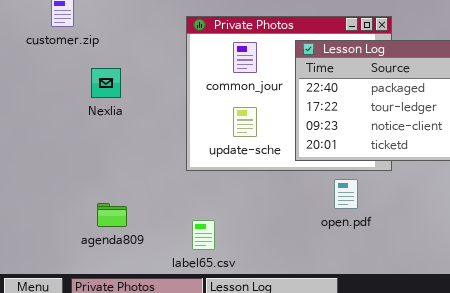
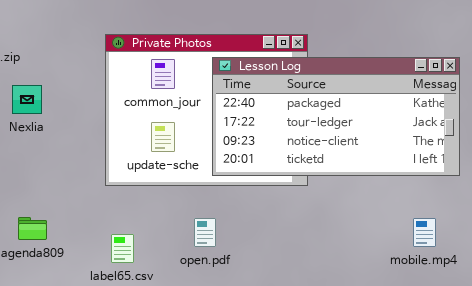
open.pdf: [334,179,358,209] -> [194,218,216,247], moved

